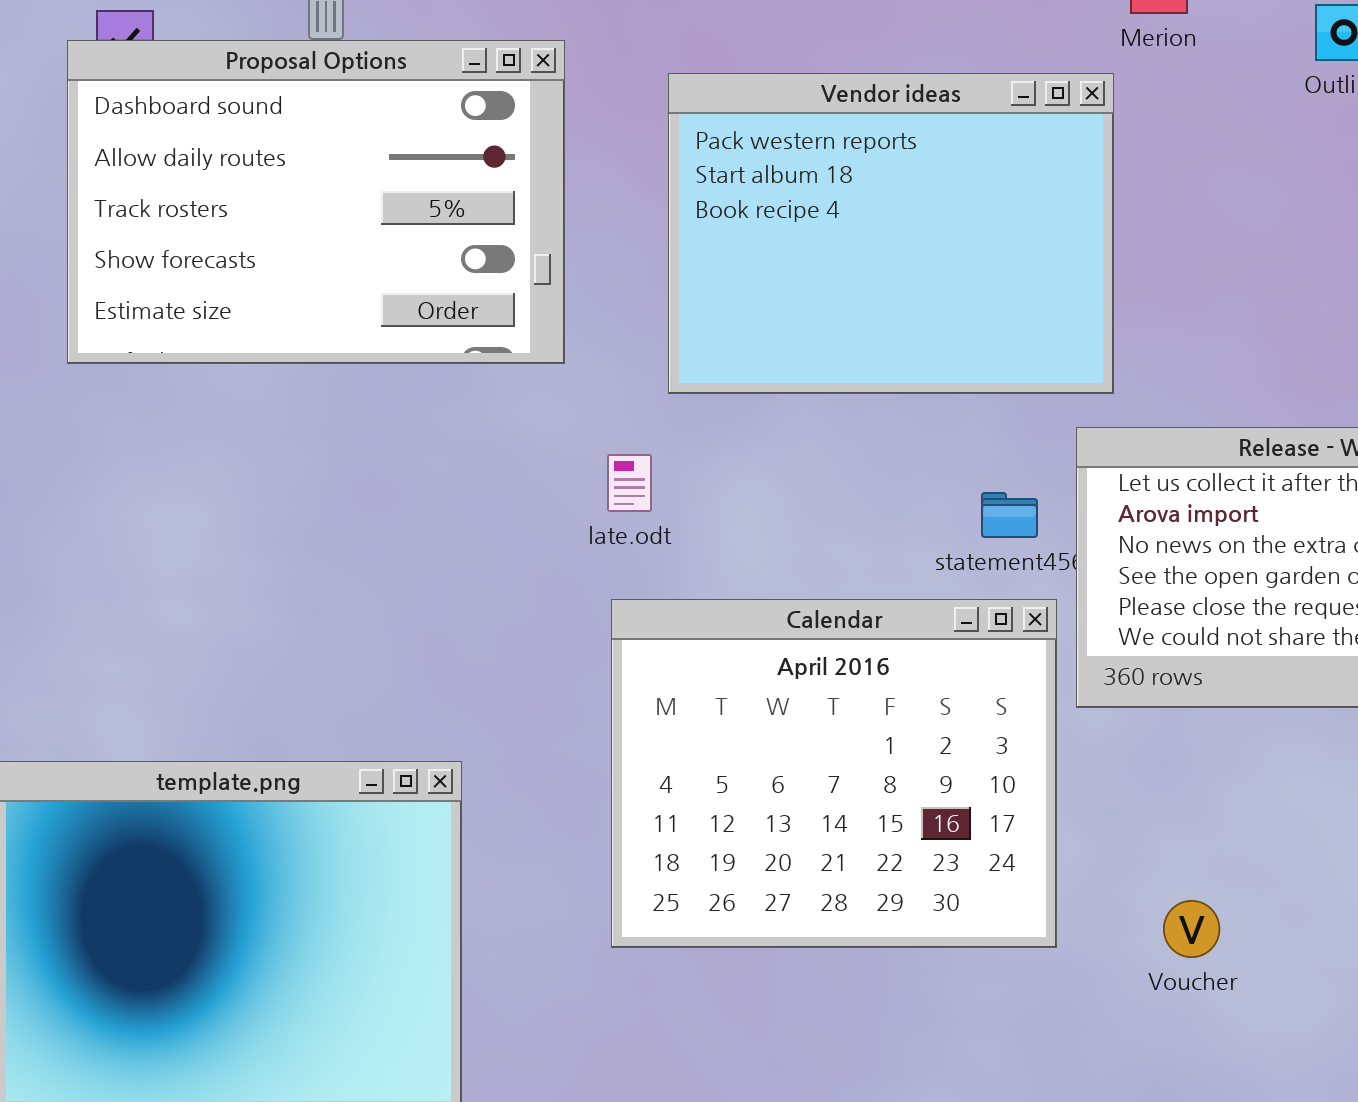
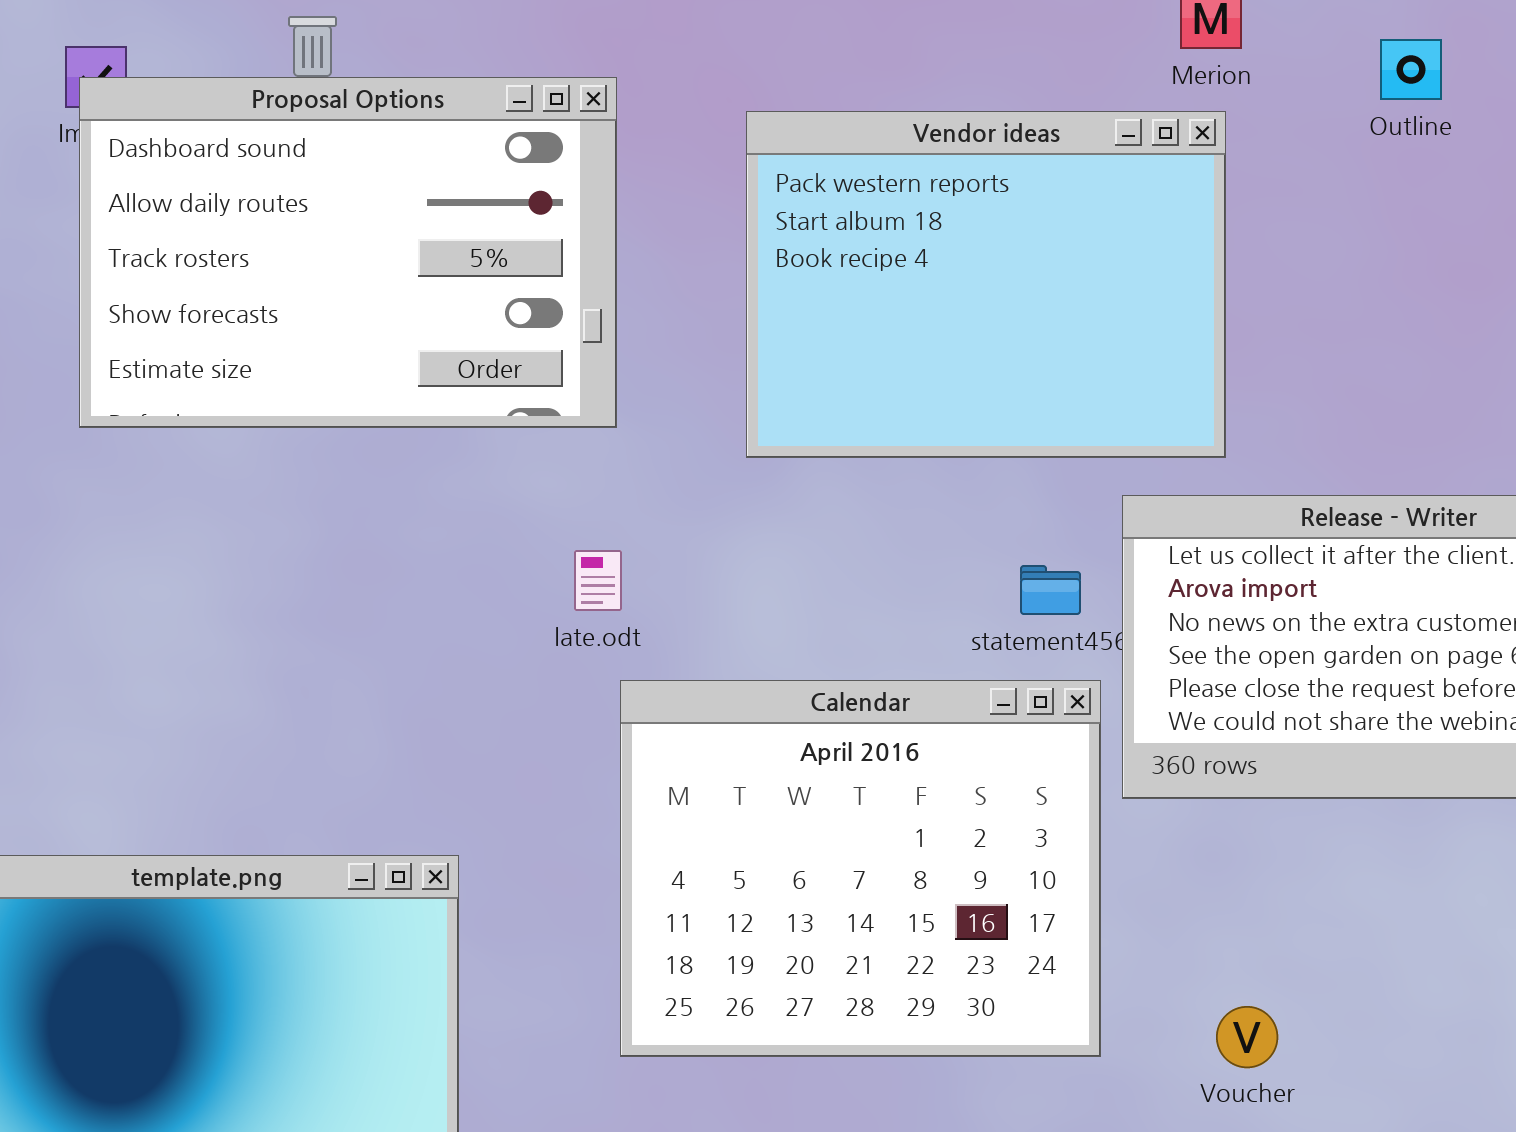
Proposal Options: [67,40,565,364] -> [79,77,617,428], moved
Vendor ideas: [668,73,1114,394] -> [746,111,1226,458], moved
late.odt: [607,454,652,512] -> [574,550,622,611], moved

